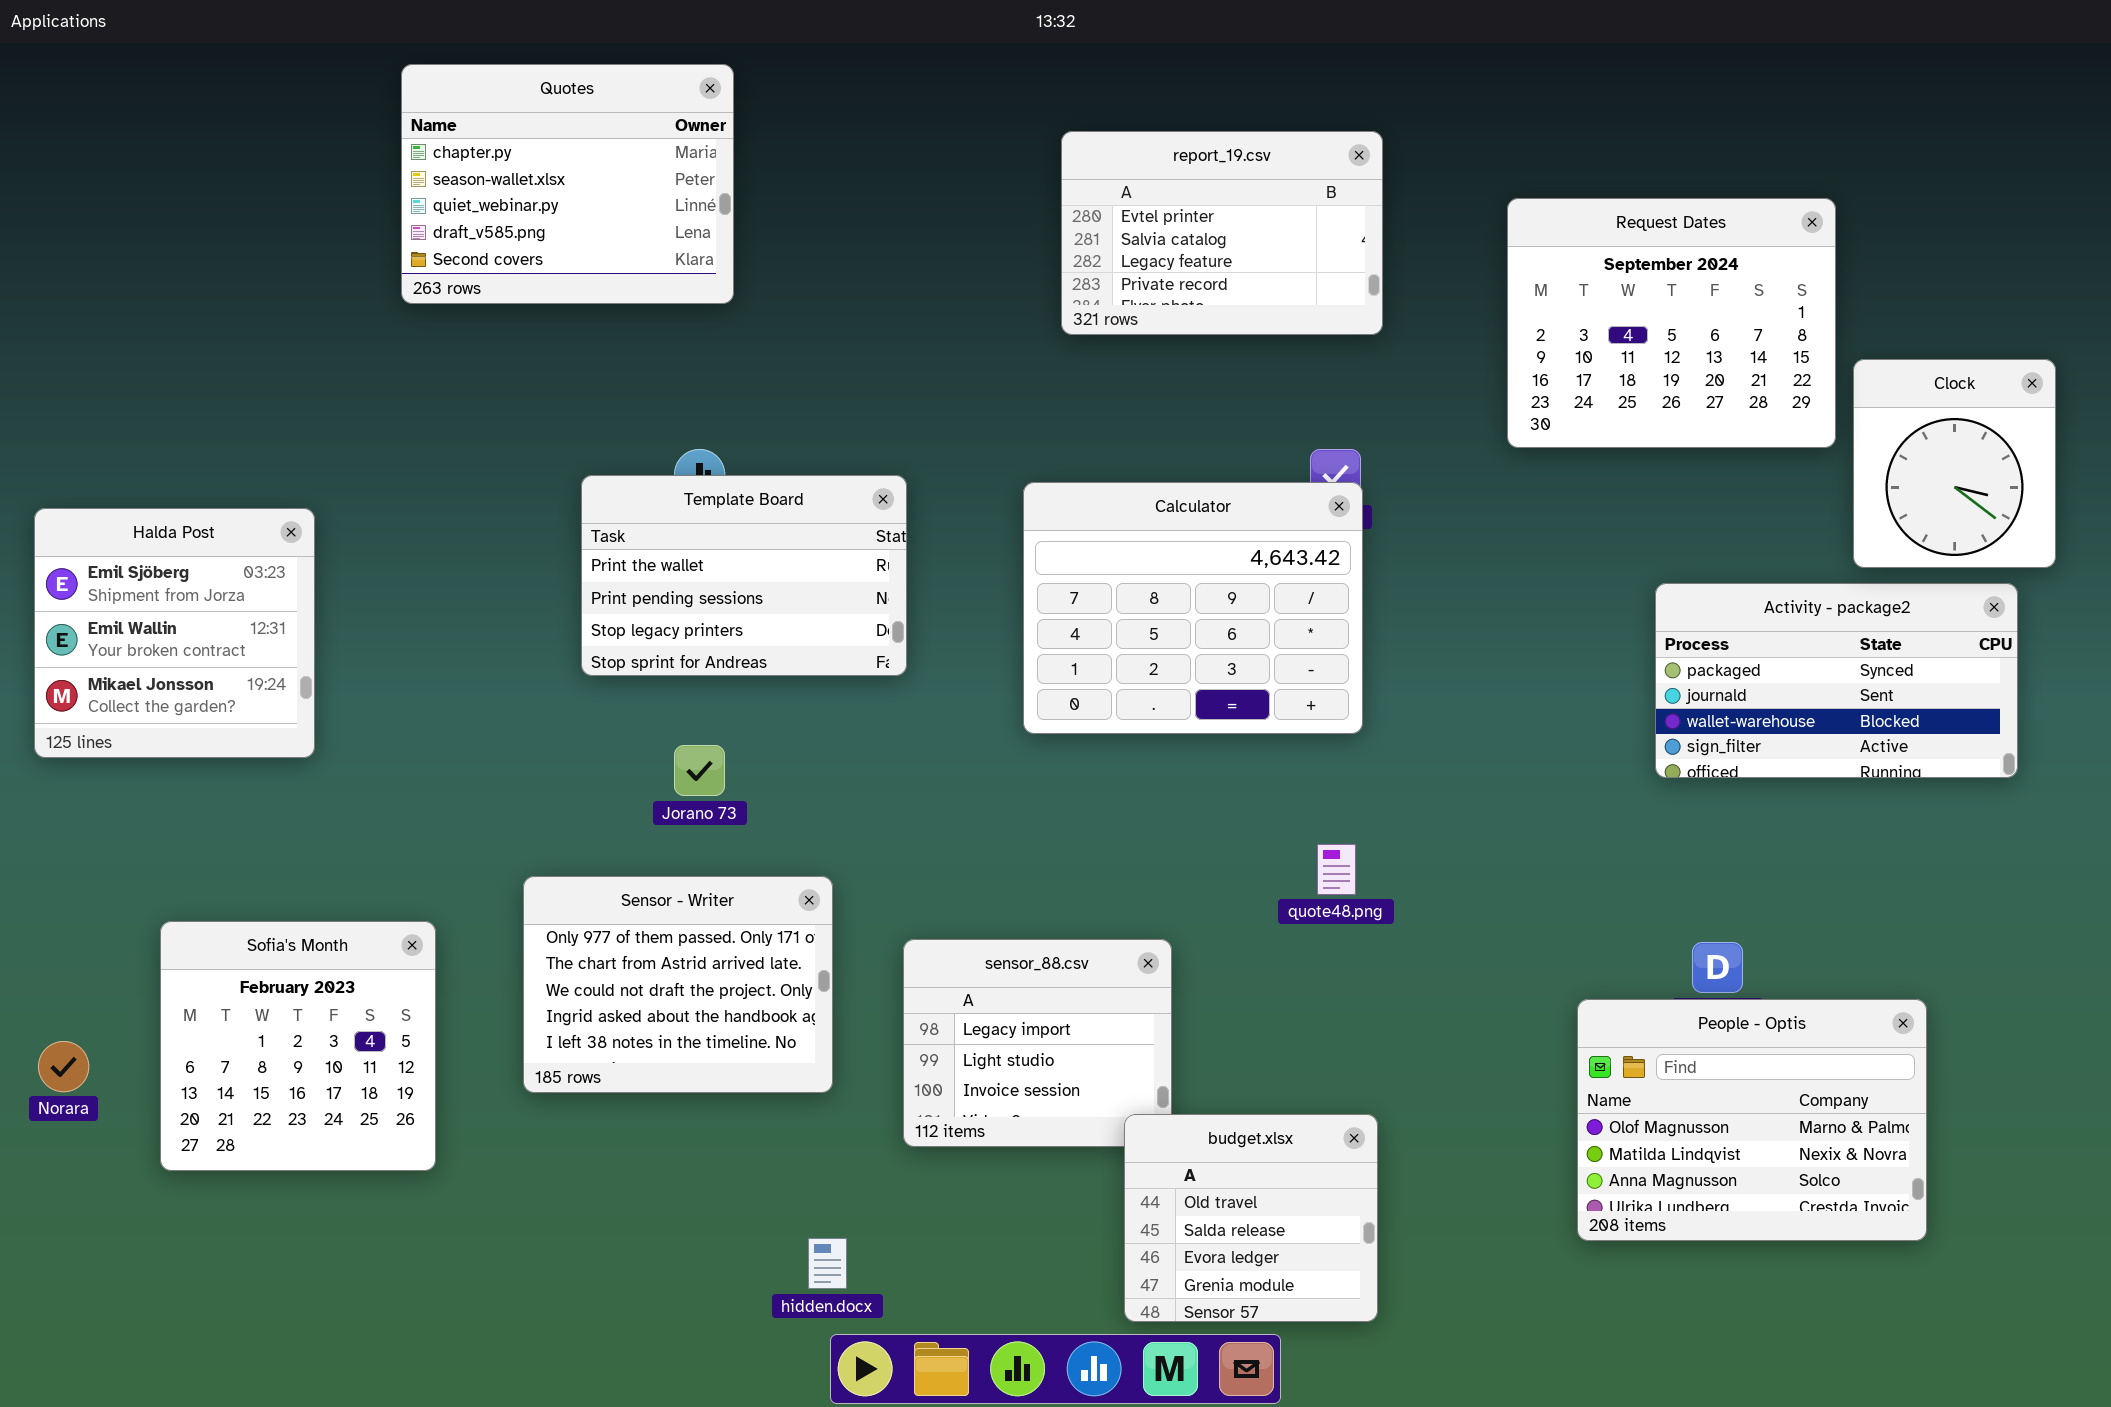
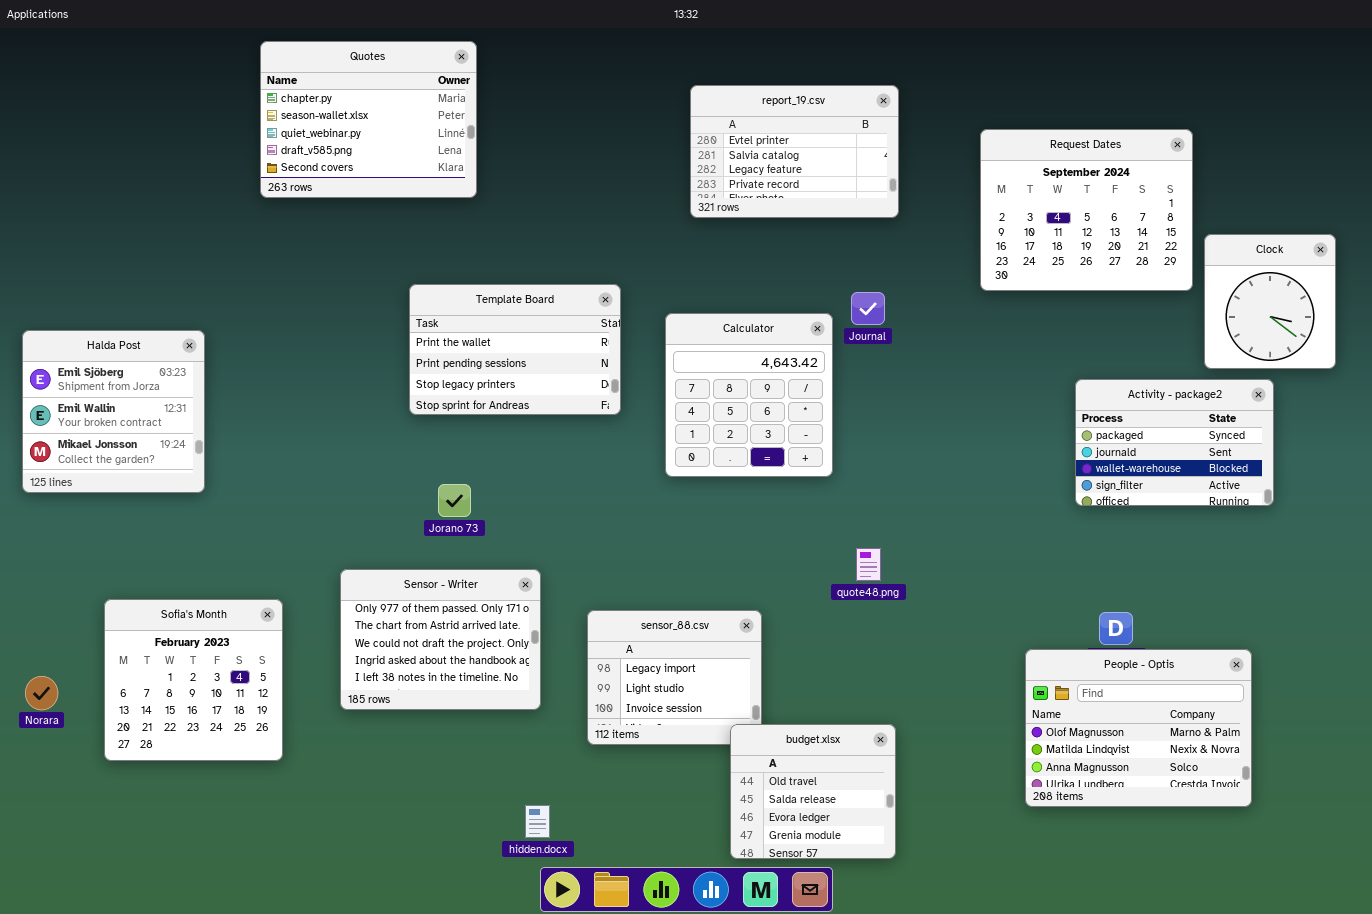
Template Board: [581,475,907,676] -> [409,284,621,415], moved
Calculator: [1023,482,1363,734] -> [665,313,833,477], resized
Activity - package2: [1655,583,2018,778] -> [1075,379,1274,506], resized

